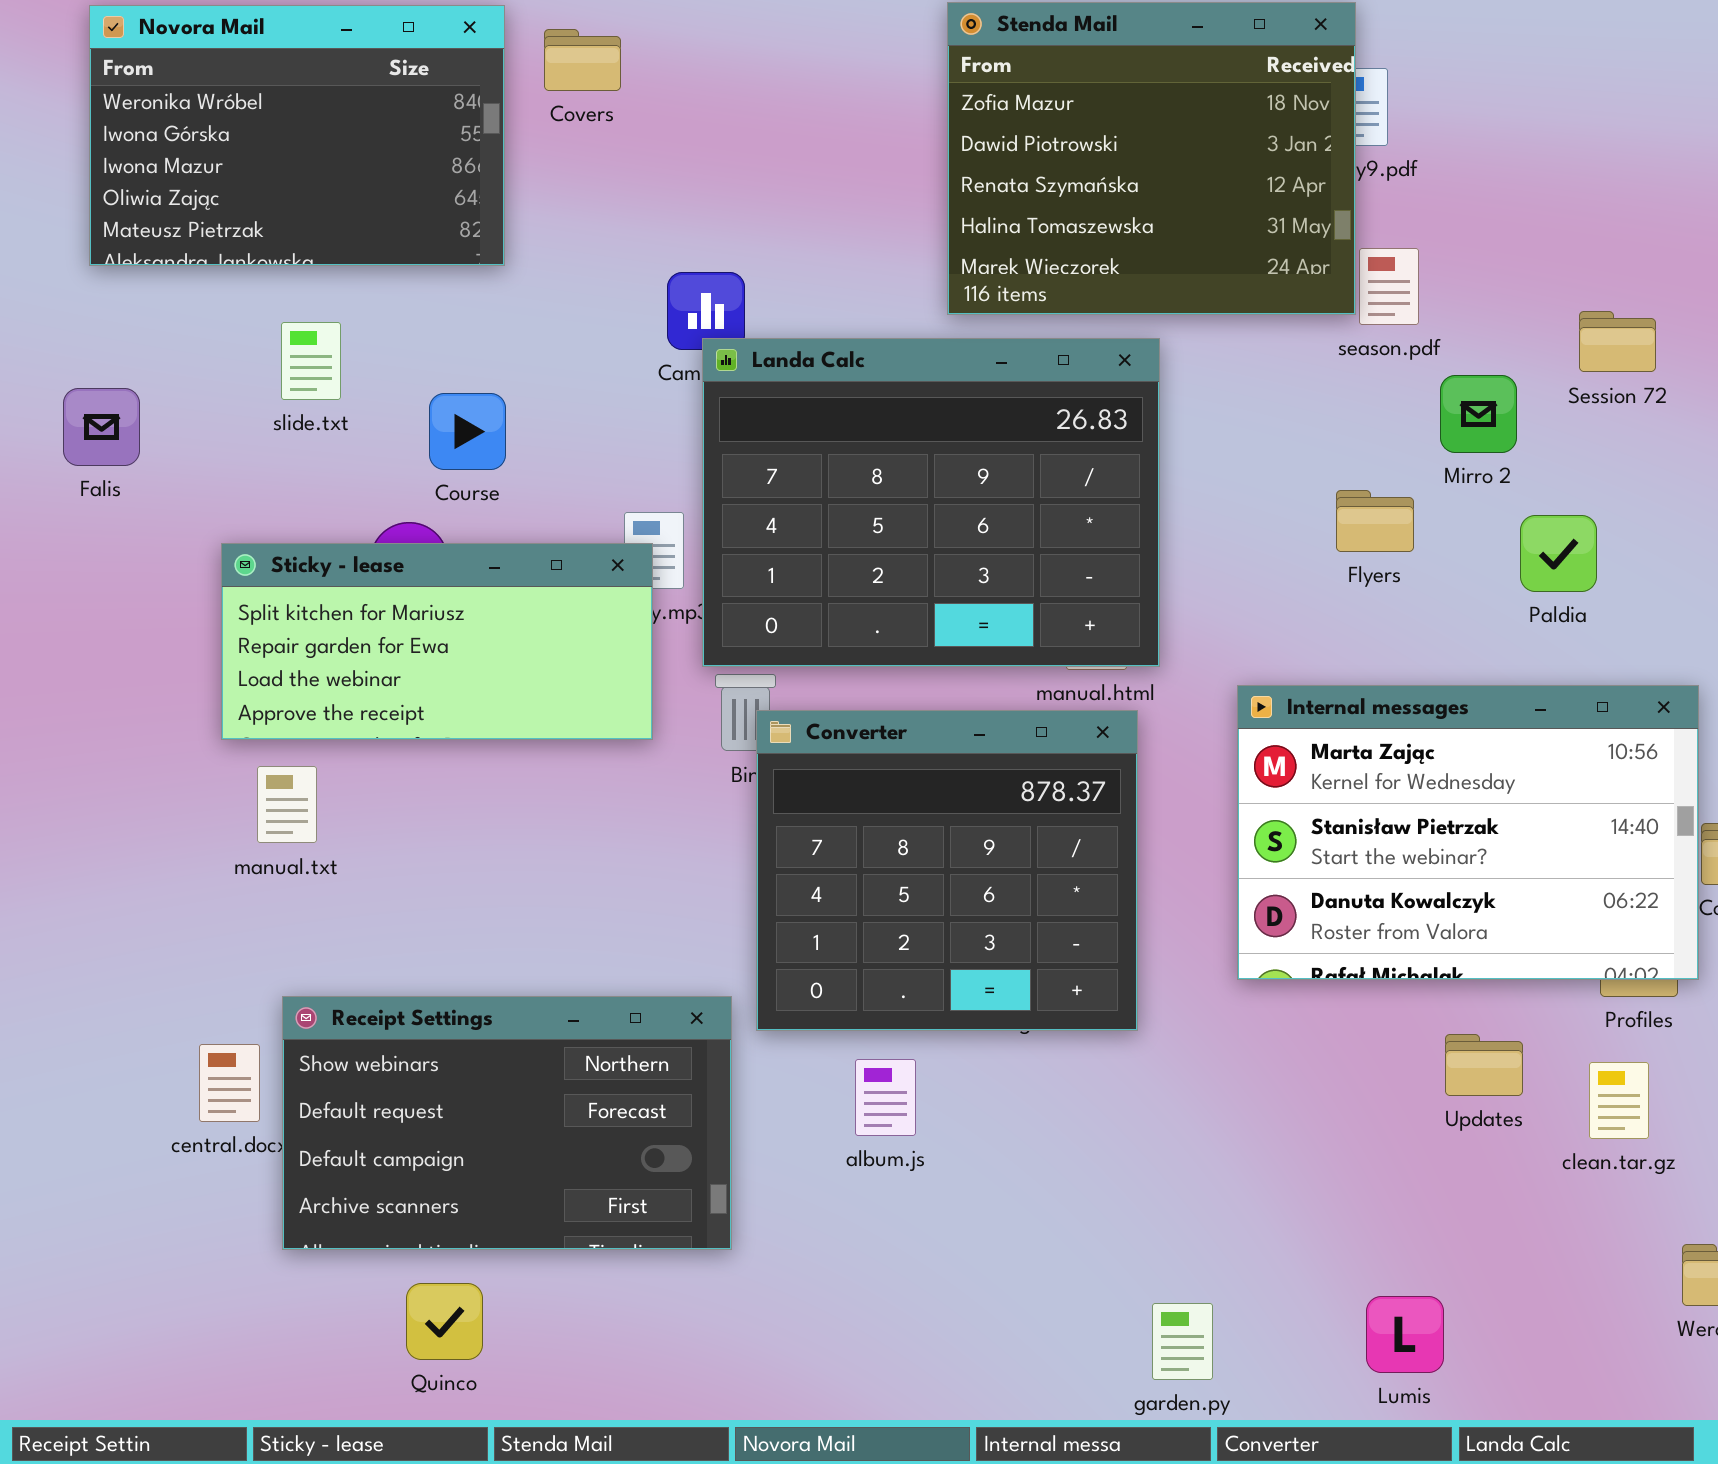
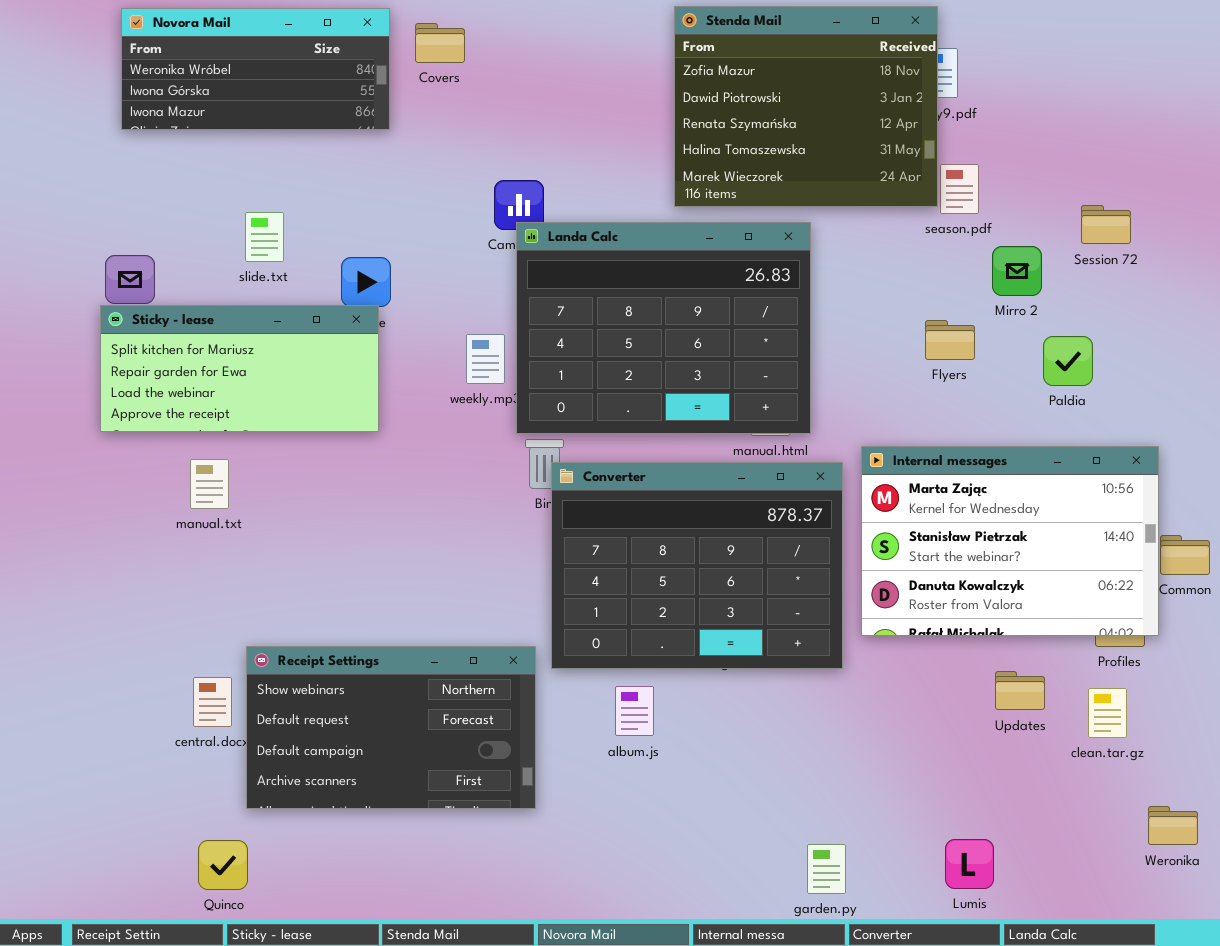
Novora Mail: [89,5,505,266] -> [121,8,390,130], resized
Sticky - lease: [221,543,653,740] -> [100,305,379,432], moved
Converter: [756,710,1138,1031] -> [551,462,843,669], resized
manual.txt: [257,766,317,843] -> [190,459,229,509], moved
Quinco: [406,1283,483,1360] -> [198,840,248,890], moved

